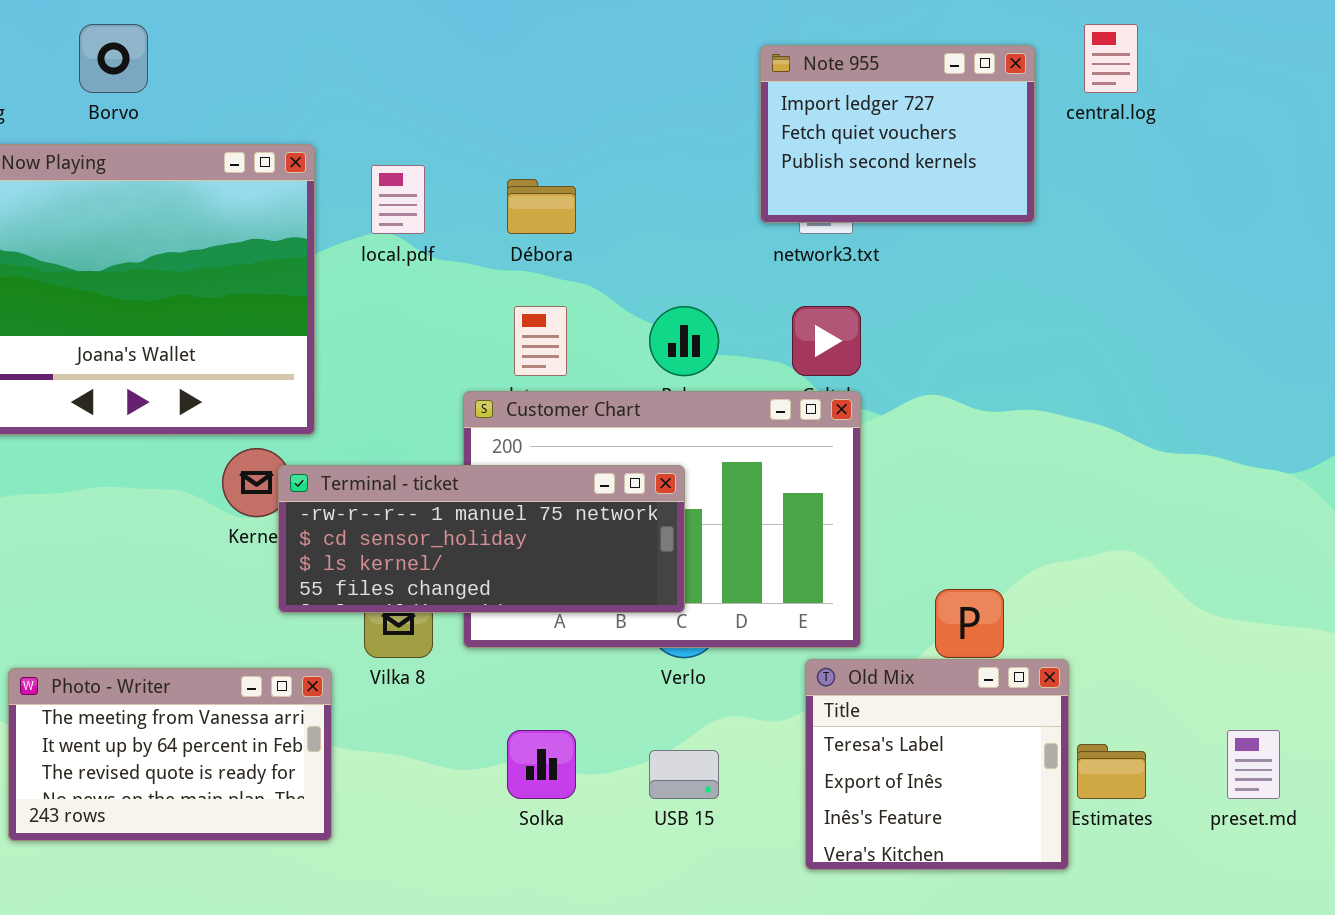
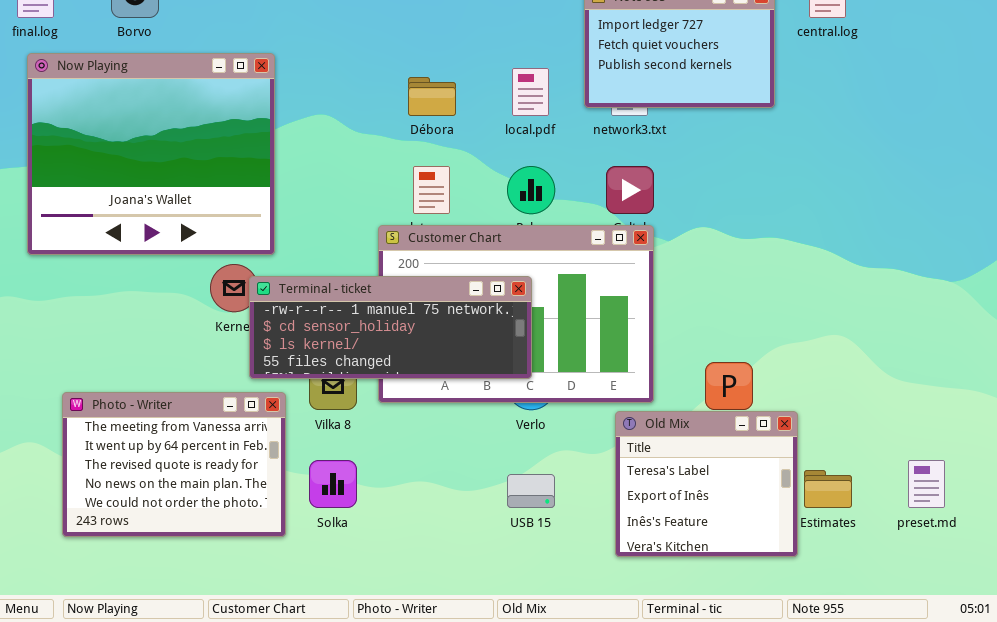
local.pdf: [371,165,425,234] -> [512,68,549,116], moved
Photo - Writer: [8,668,332,841] -> [62,392,286,537], resized
Solka: [507,730,576,799] -> [309,460,357,508], moved

